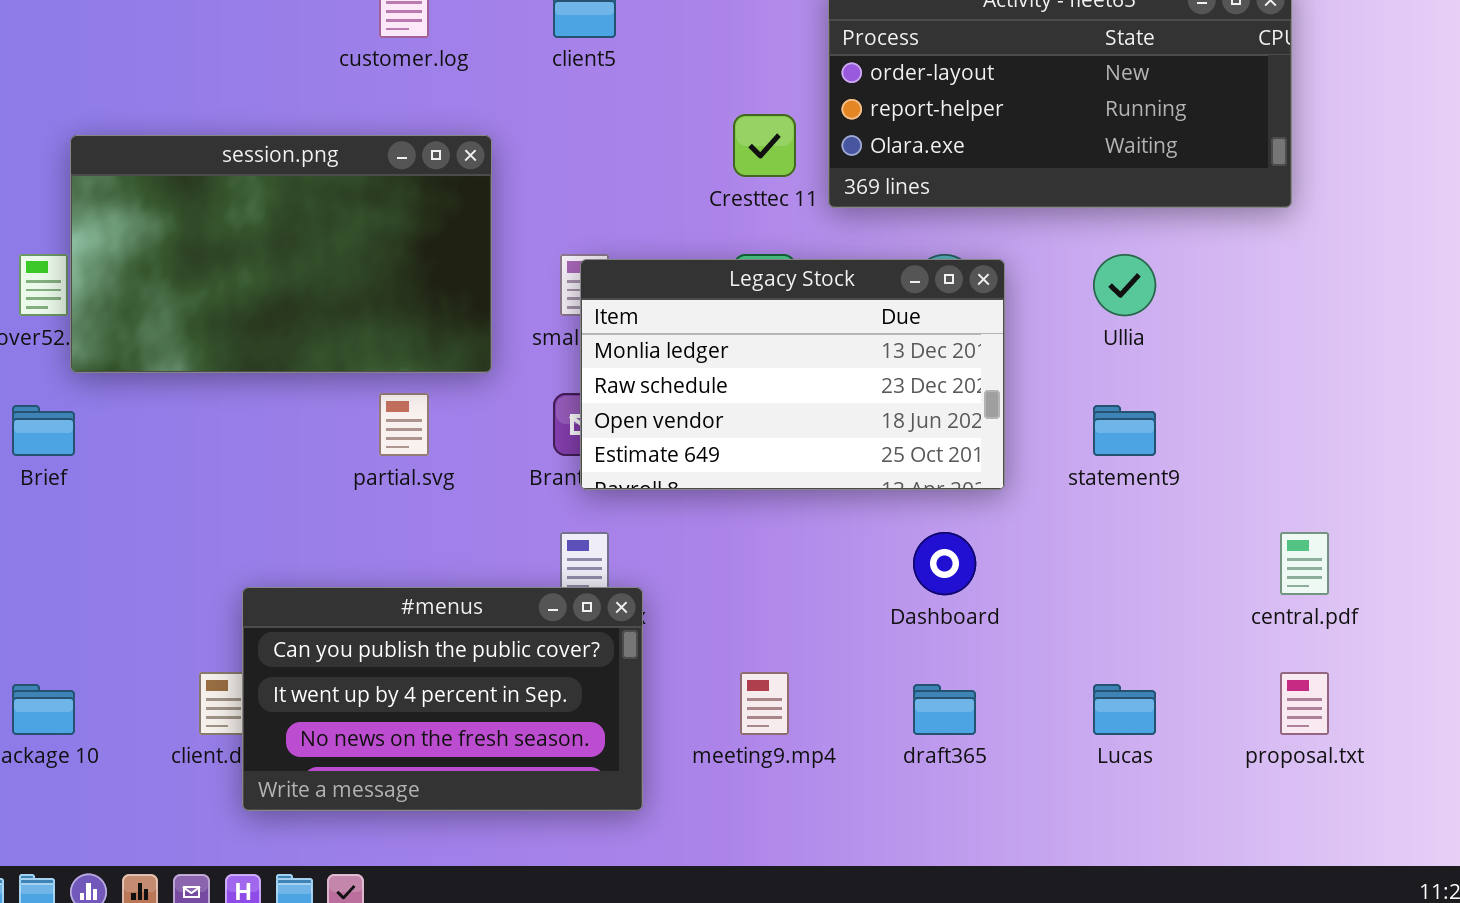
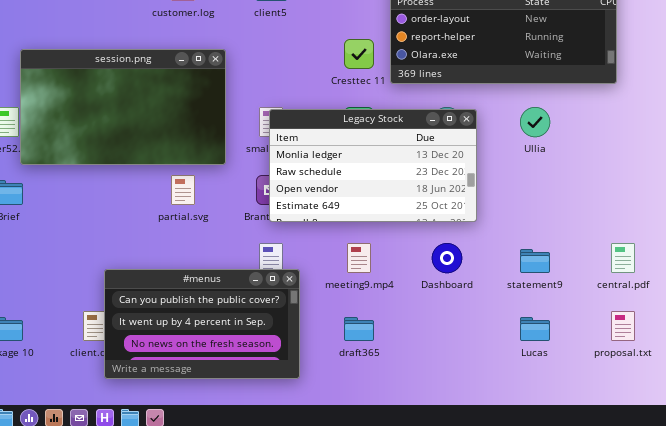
statement9: [1093,405,1156,456] -> [520,249,550,273], moved
meeting9.mp4: [740,672,789,735] -> [347,243,371,273], moved
draft365: [913,684,976,735] -> [344,317,374,341], moved

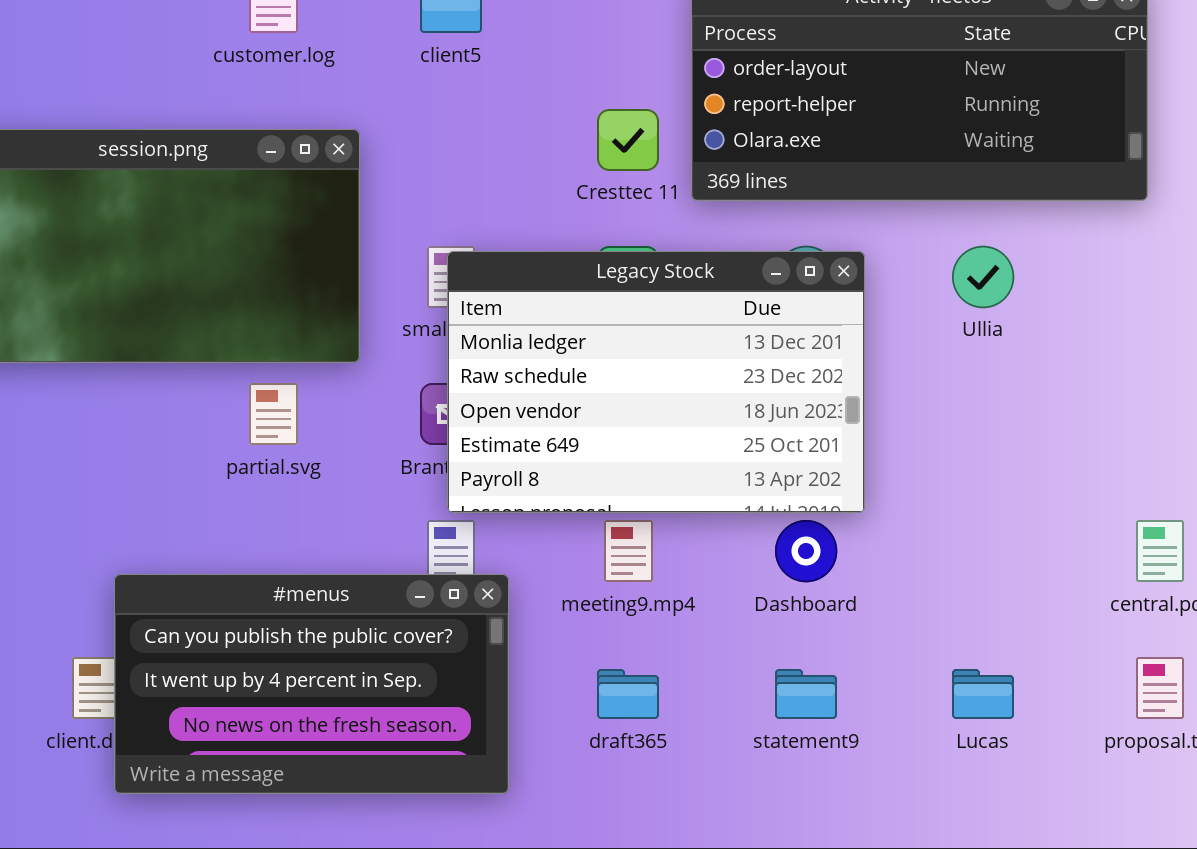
Legacy Stock: [269,109,477,222] -> [447,251,865,513], resized
statement9: [520,249,550,273] -> [775,669,837,719], moved

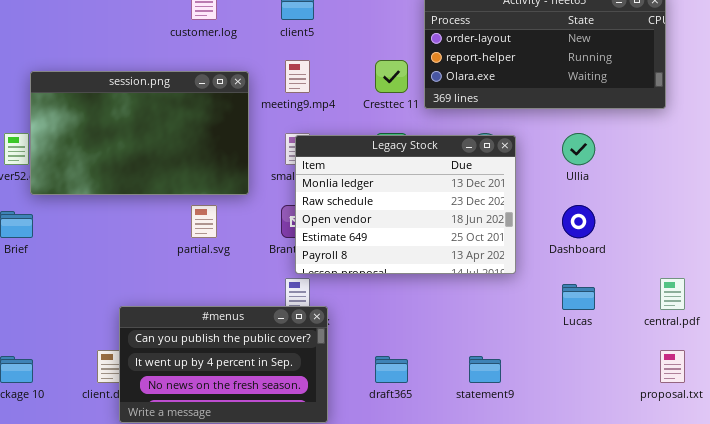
meeting9.mp4: [604,520,653,582] -> [285,60,310,93], moved
Dashboard: [775,520,837,582] -> [562,205,595,238], moved
Lucas: [952,669,1014,719] -> [562,284,595,310], moved

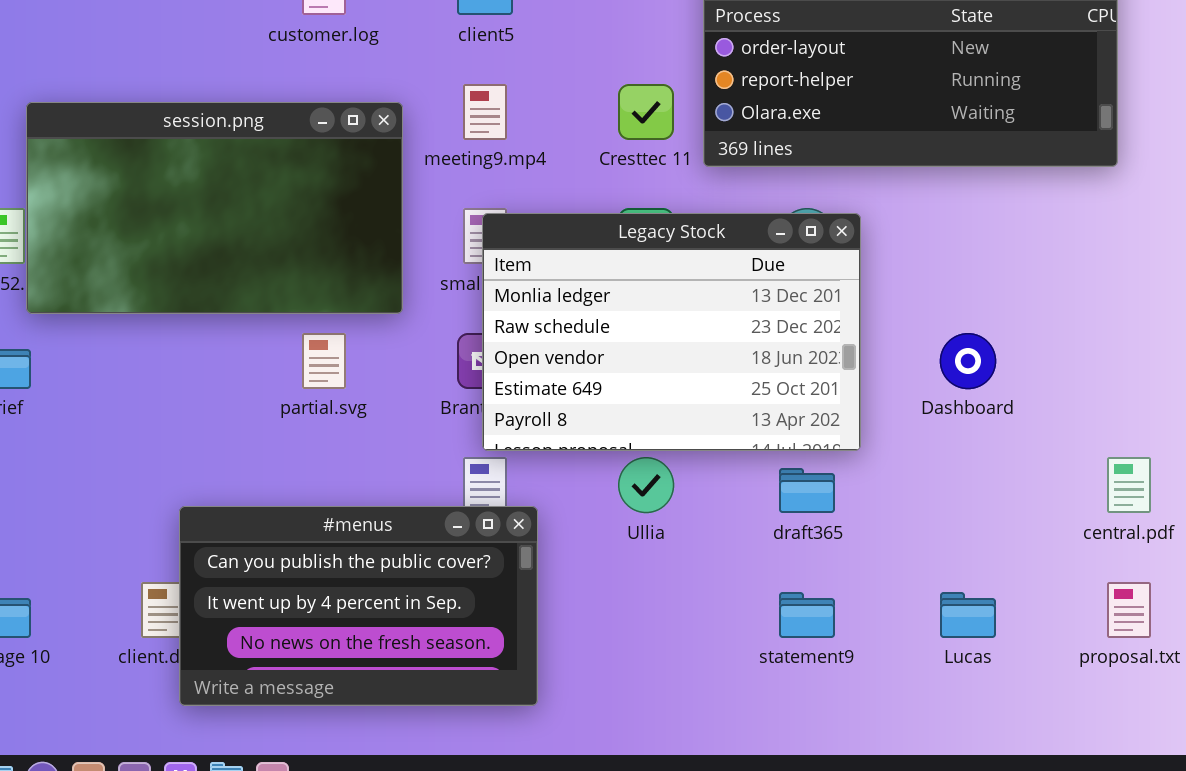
Ullia: [562,133,595,165] -> [618,457,674,513], moved
Lucas: [562,284,595,310] -> [940,592,996,638], moved
draft365: [375,356,408,383] -> [779,468,835,513], moved

